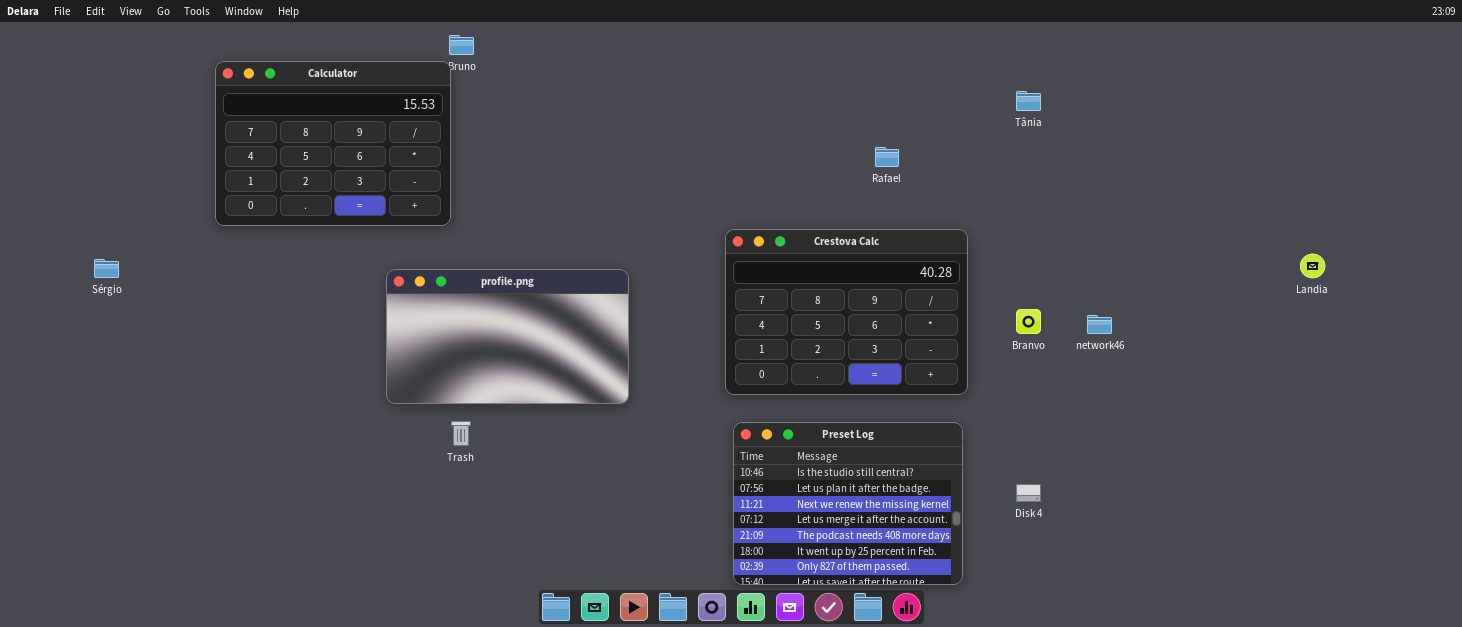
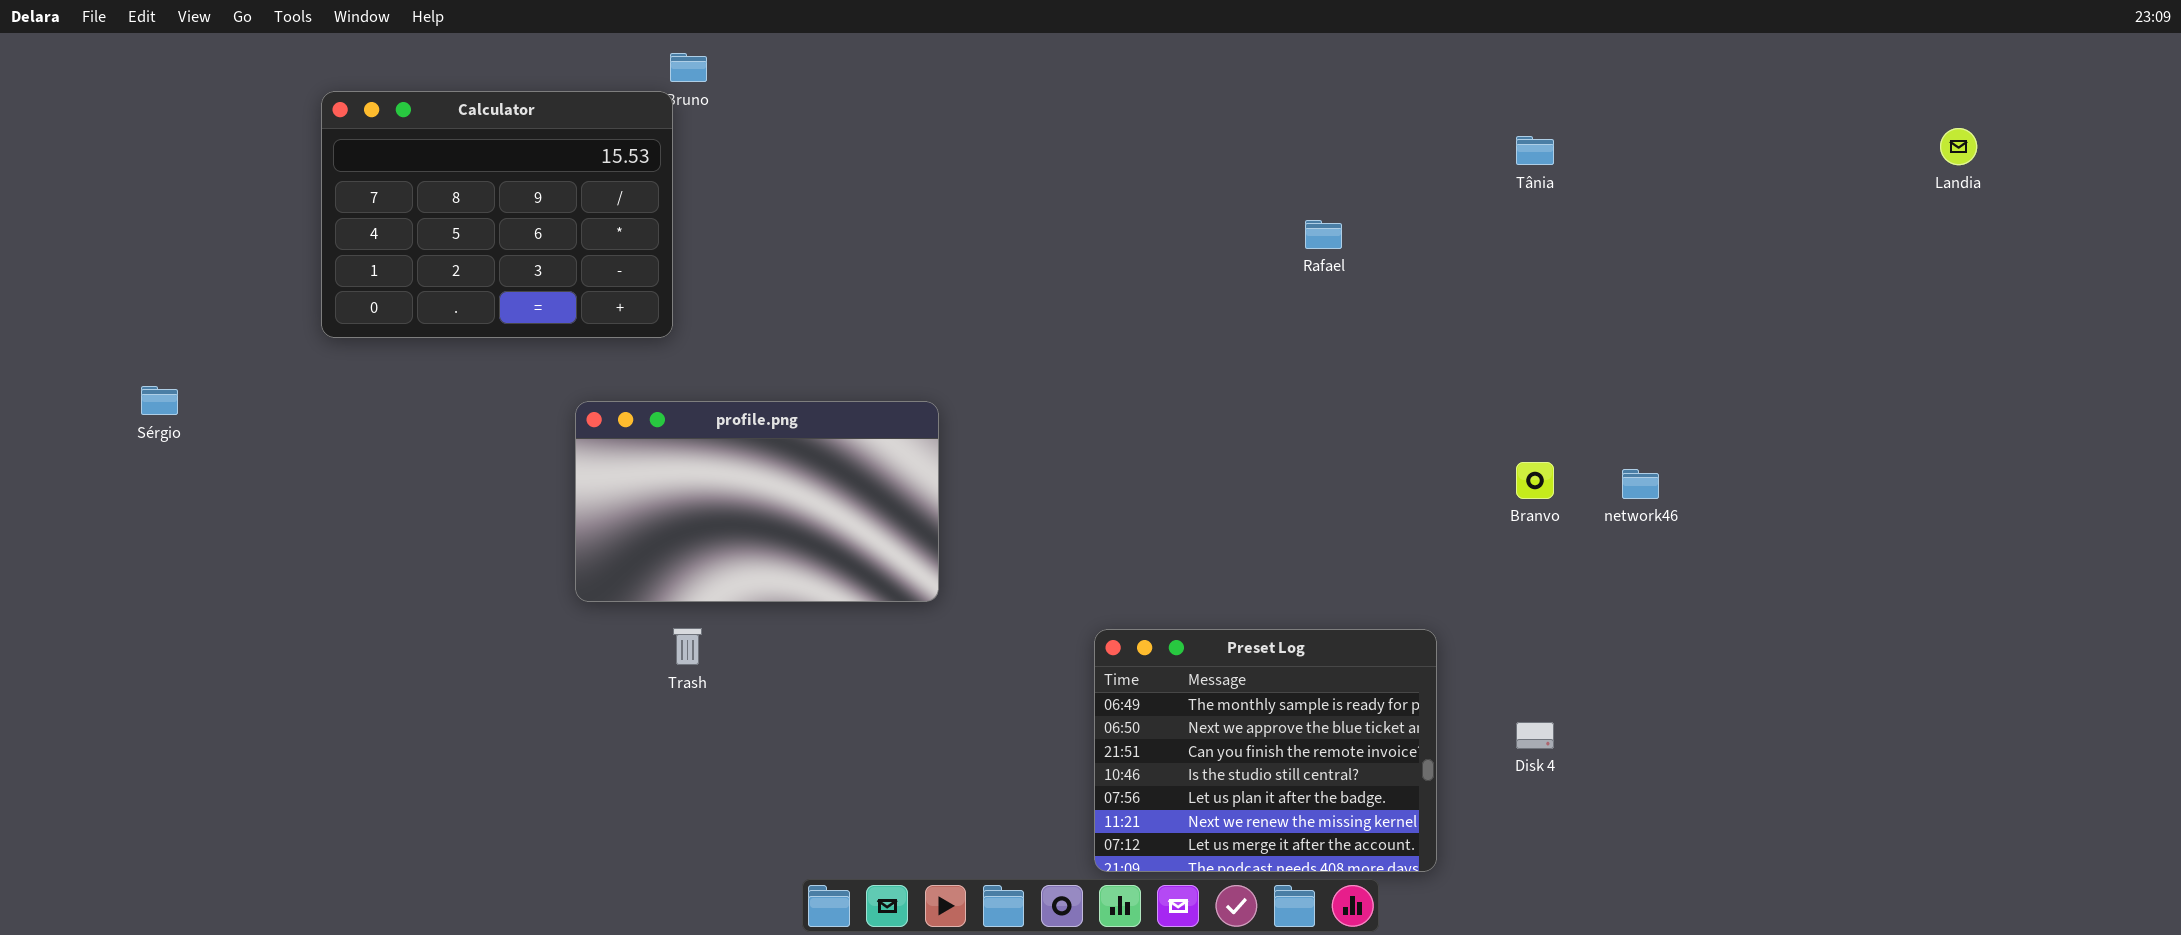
Crestova Calc: [725,229,968,395] -> none, closed
Landia: [1300,254,1325,278] -> [1940,128,1977,165], moved
Preset Log: [733,422,963,585] -> [1094,629,1437,872], scrolled up 3 rows

